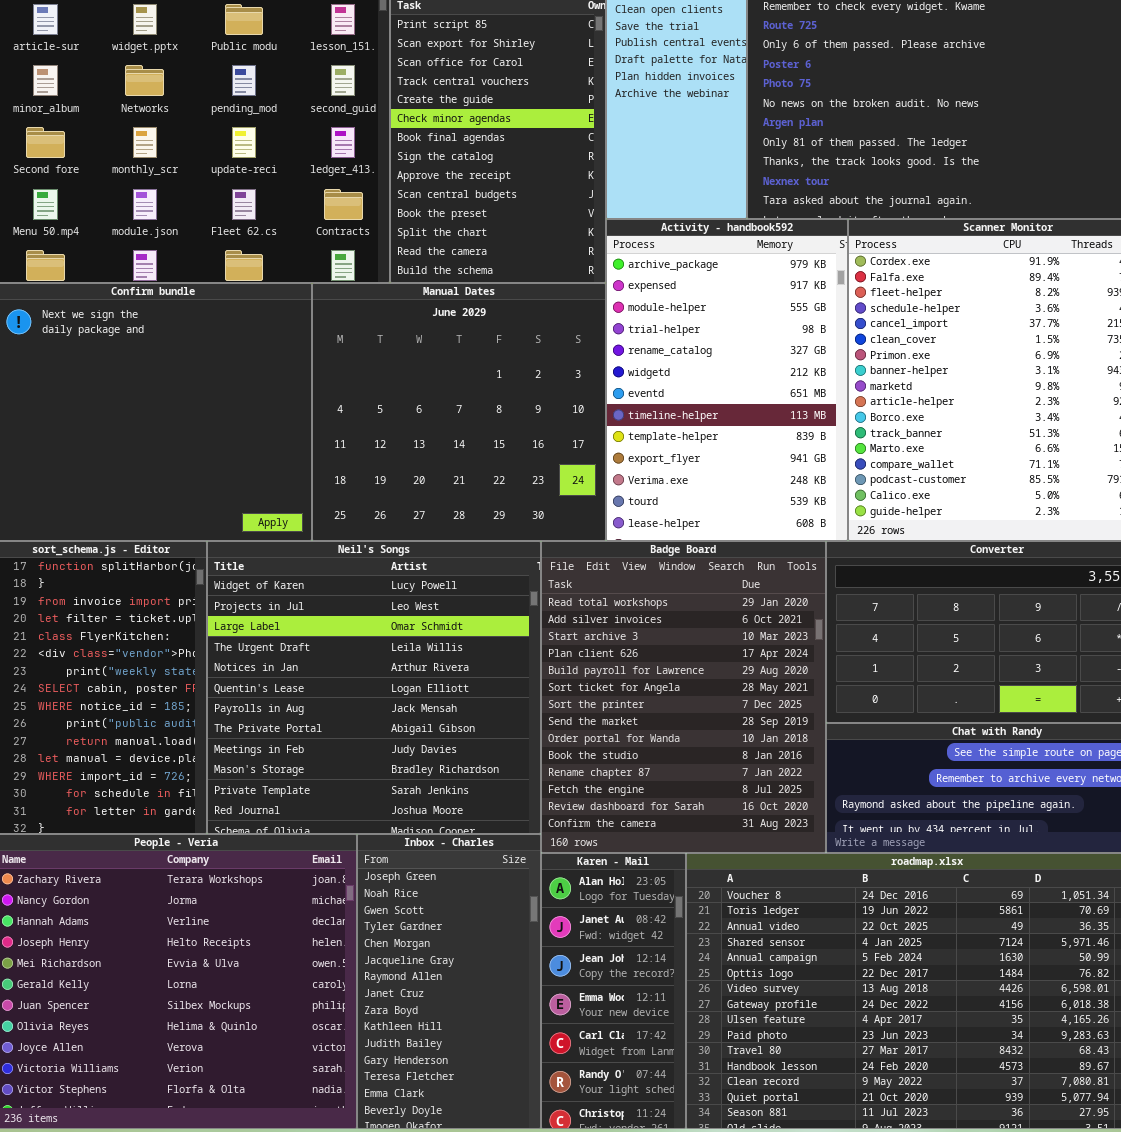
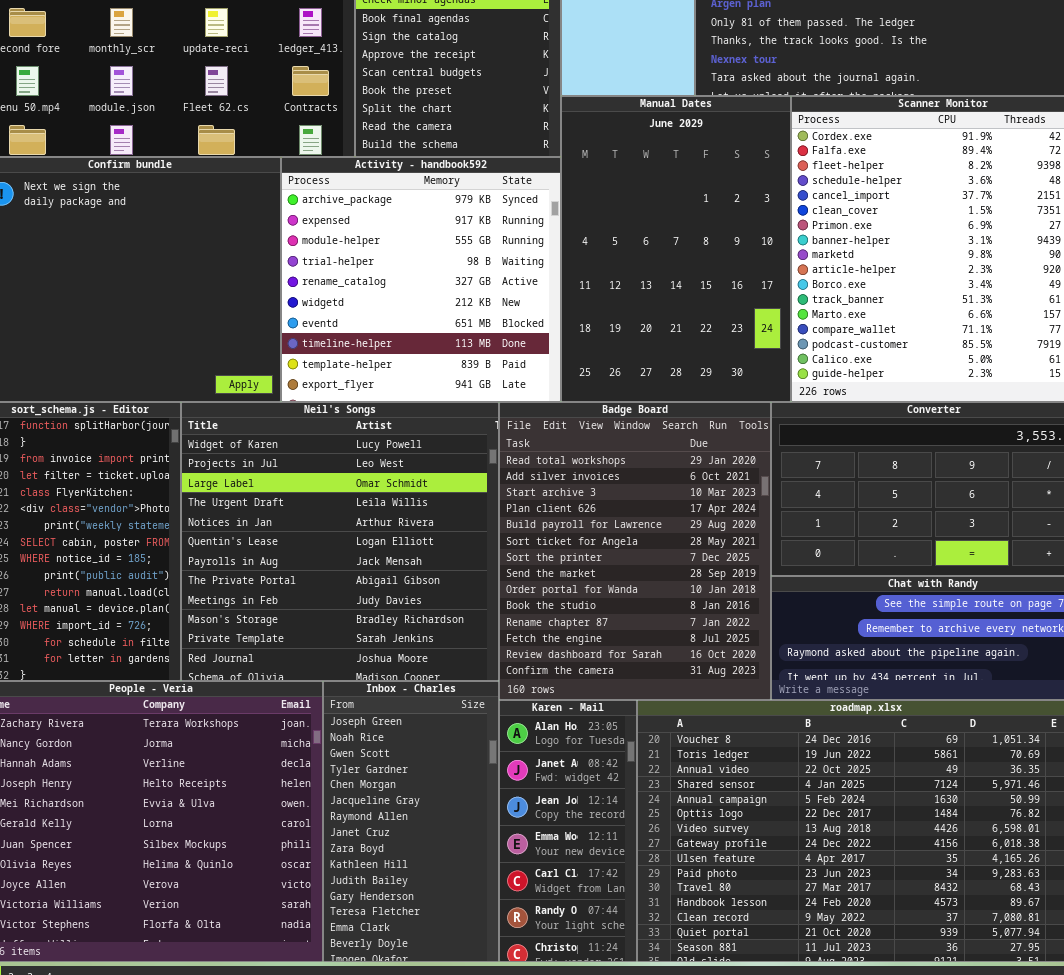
Activity - handbook592: [606,219,848,541] -> [281,157,561,402], moved, resized
Manual Dates: [312,283,606,541] -> [561,96,791,402], moved, resized

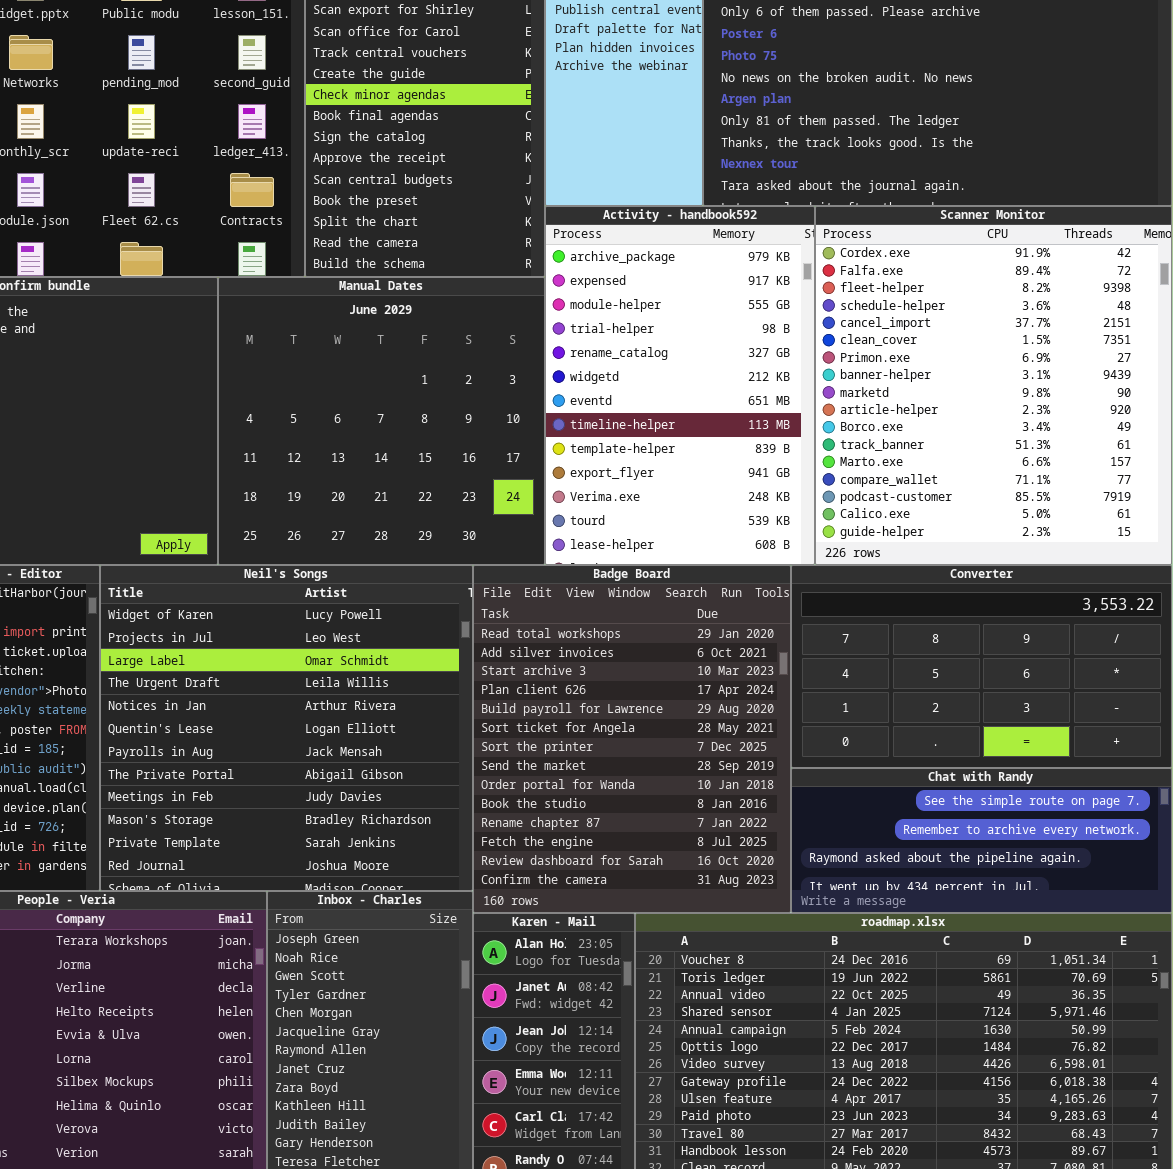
Manual Dates: [561,96,791,402] -> [218,277,545,565], moved, resized
Activity - handbook592: [281,157,561,402] -> [545,206,815,565], moved, resized

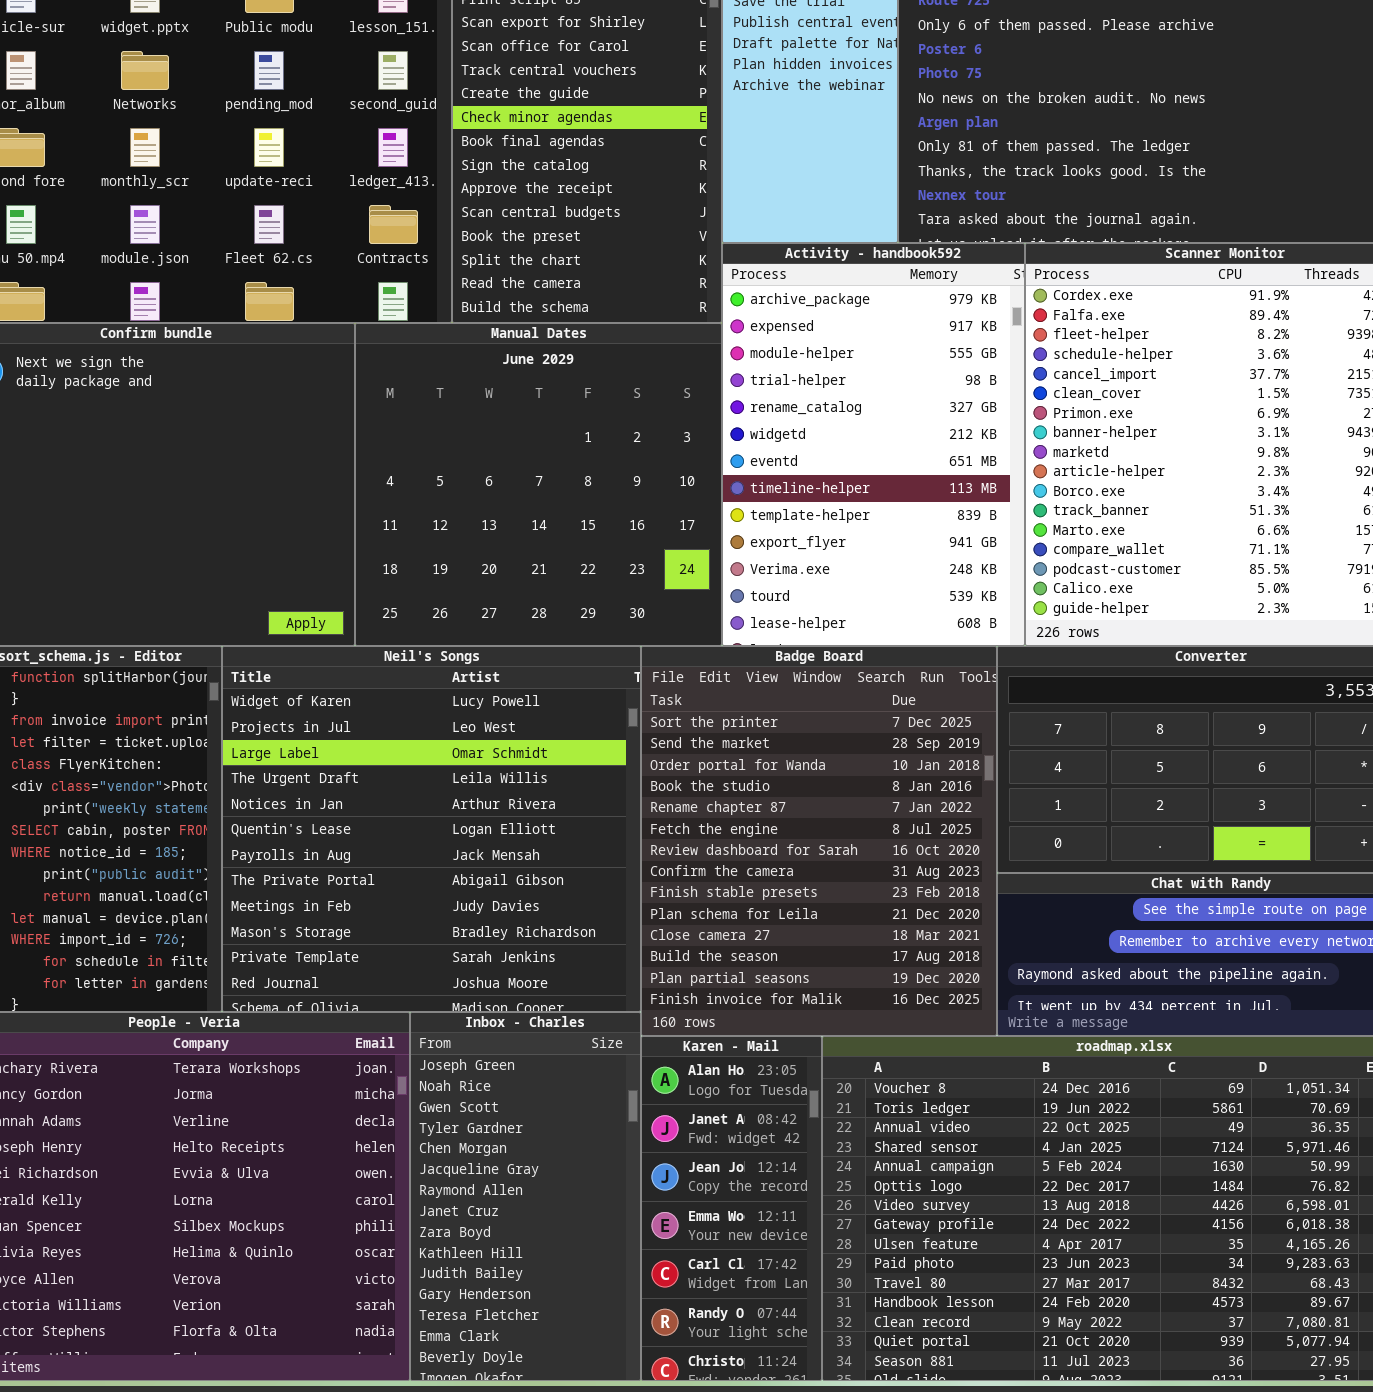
Badge Board: [473,565,791,913] -> [641,646,997,1036], scrolled down 6 rows

